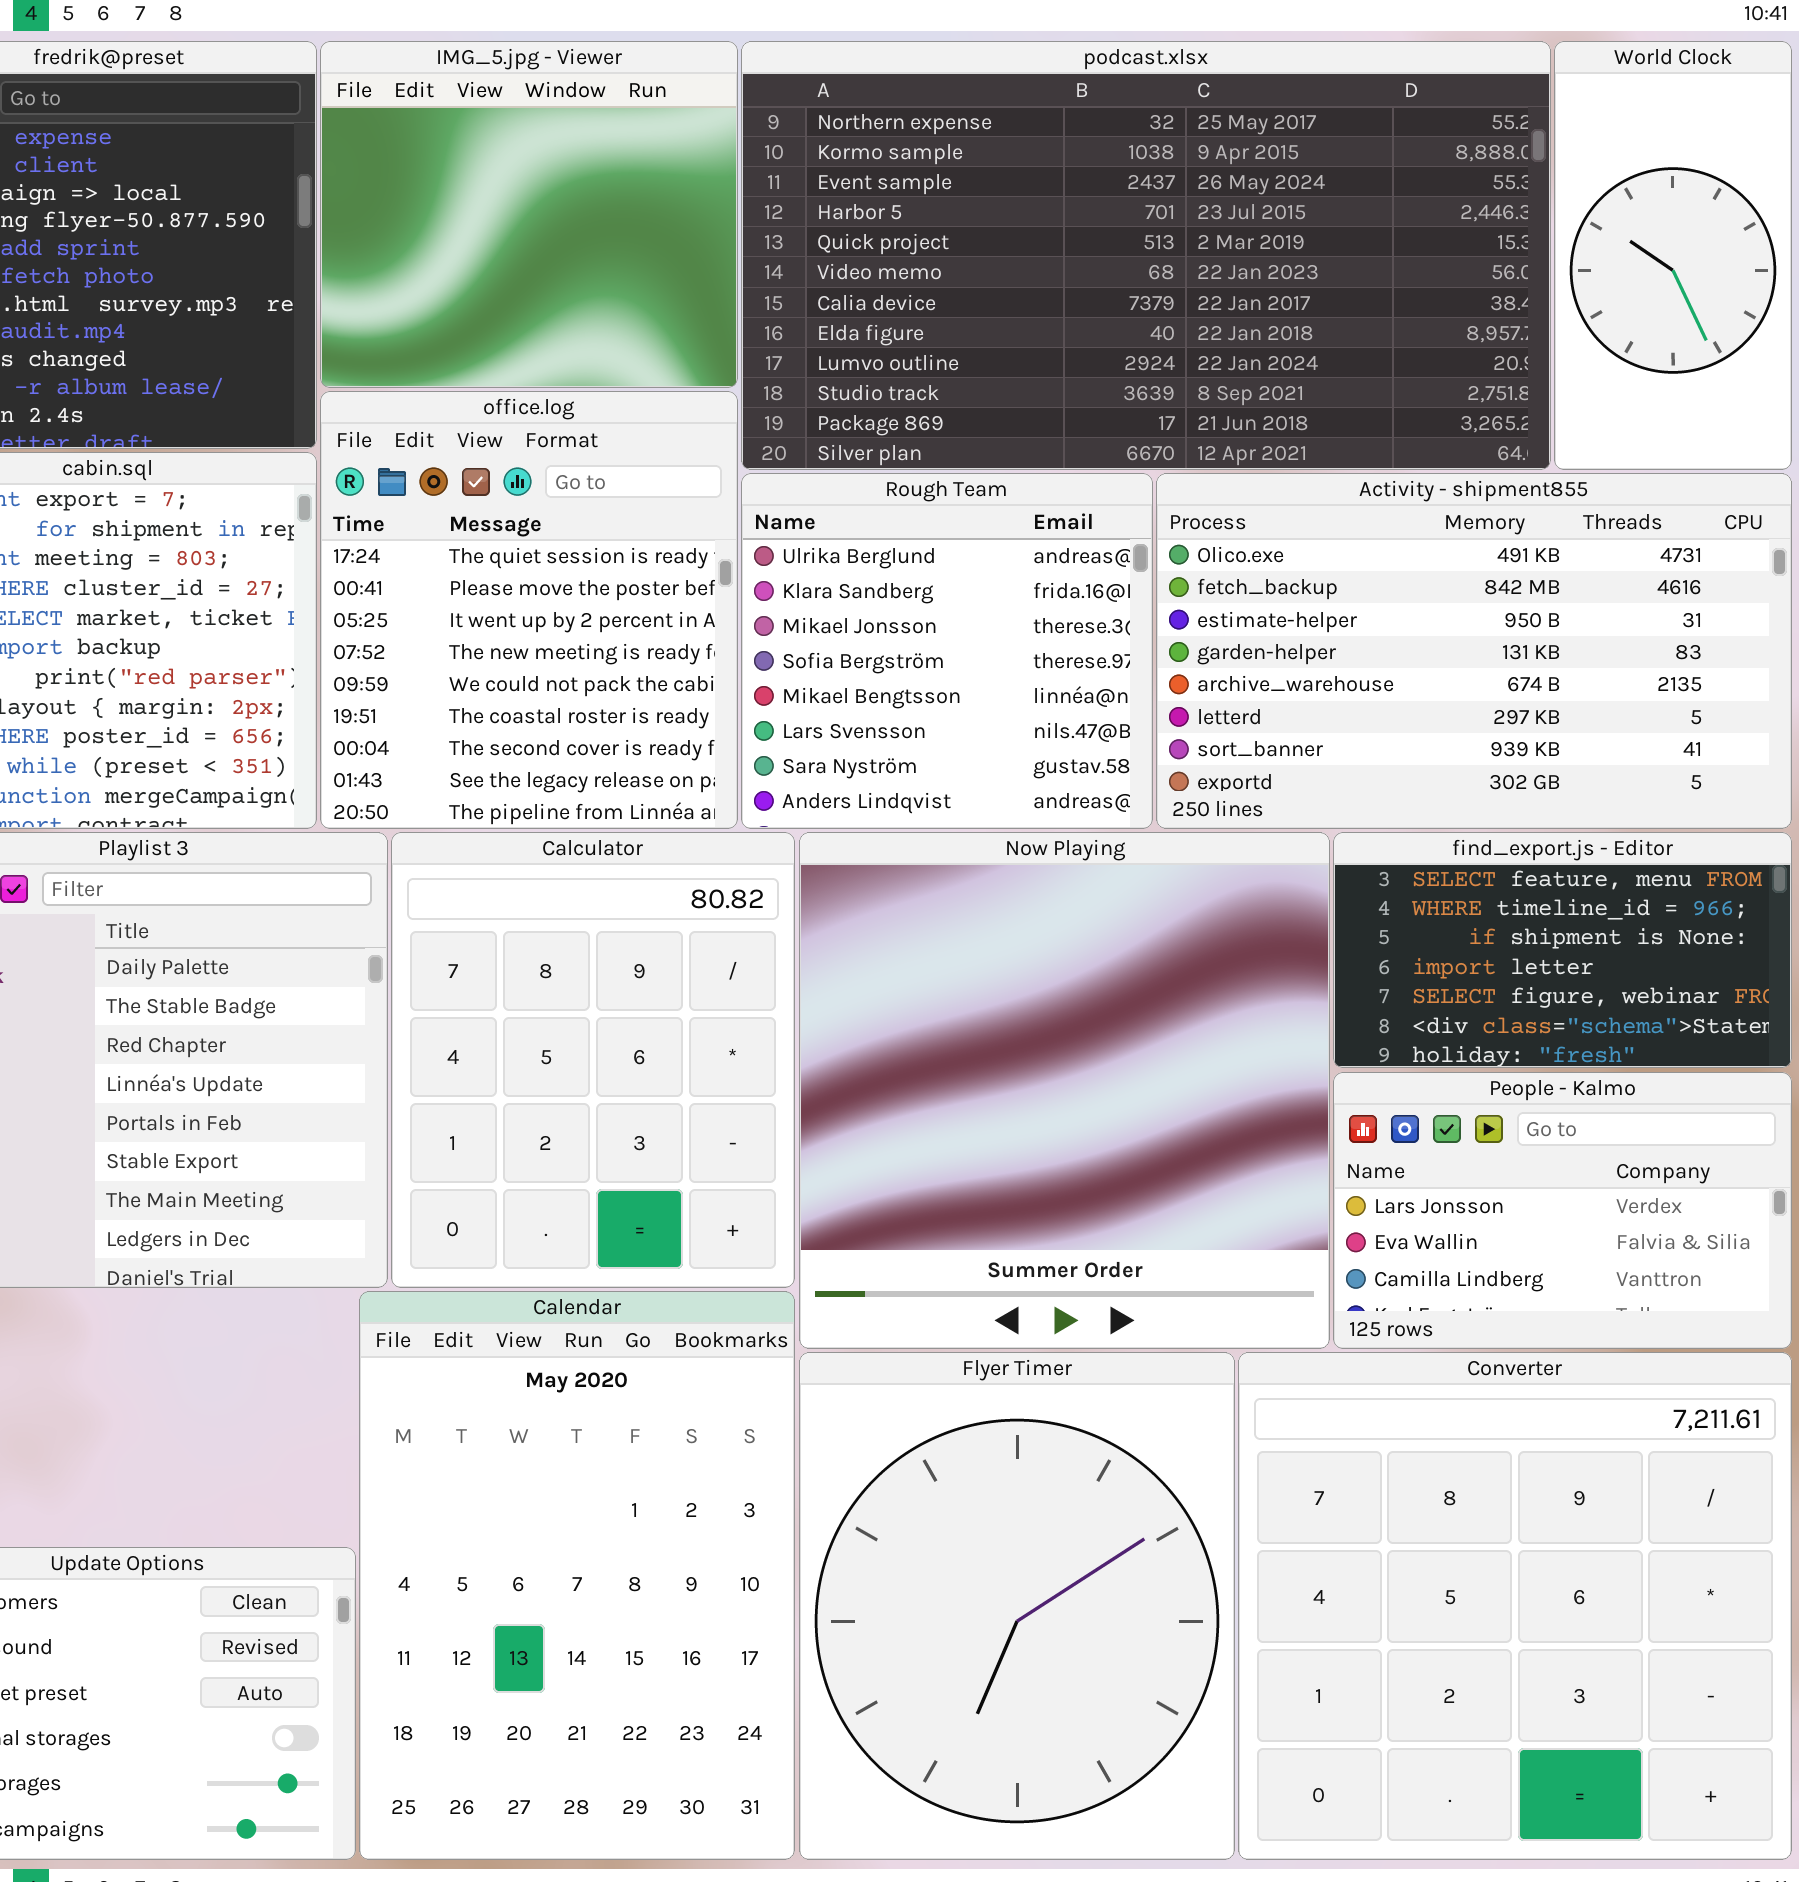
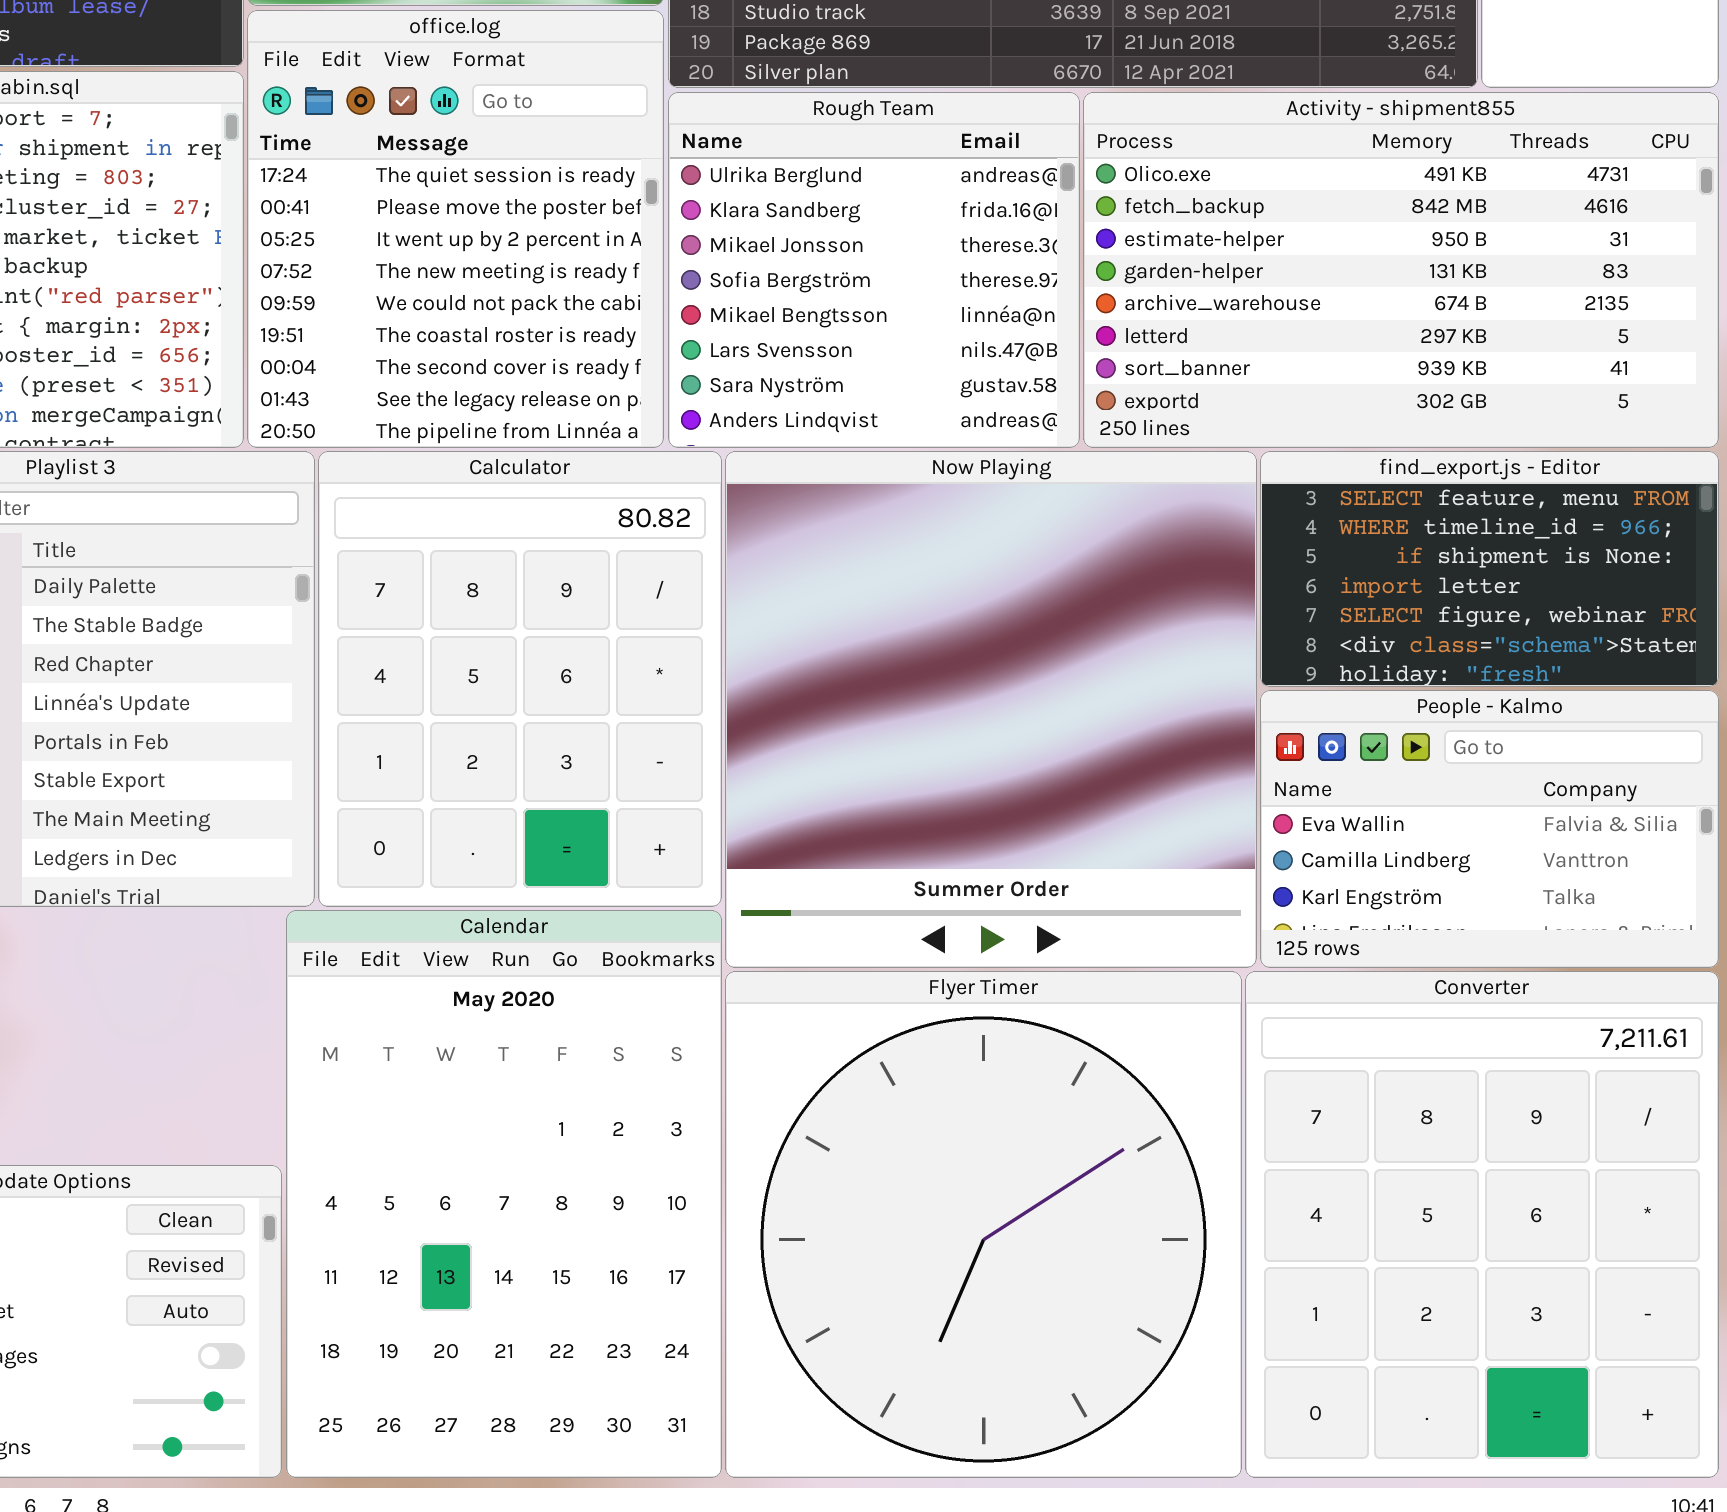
People - Kalmo: [1333,1072,1792,1349] -> [1260,690,1719,968], scrolled down 1 row
Flyer Timer: [799,1352,1235,1860] -> [725,971,1242,1478], resized
Converter: [1238,1352,1792,1860] -> [1245,971,1719,1478], resized

